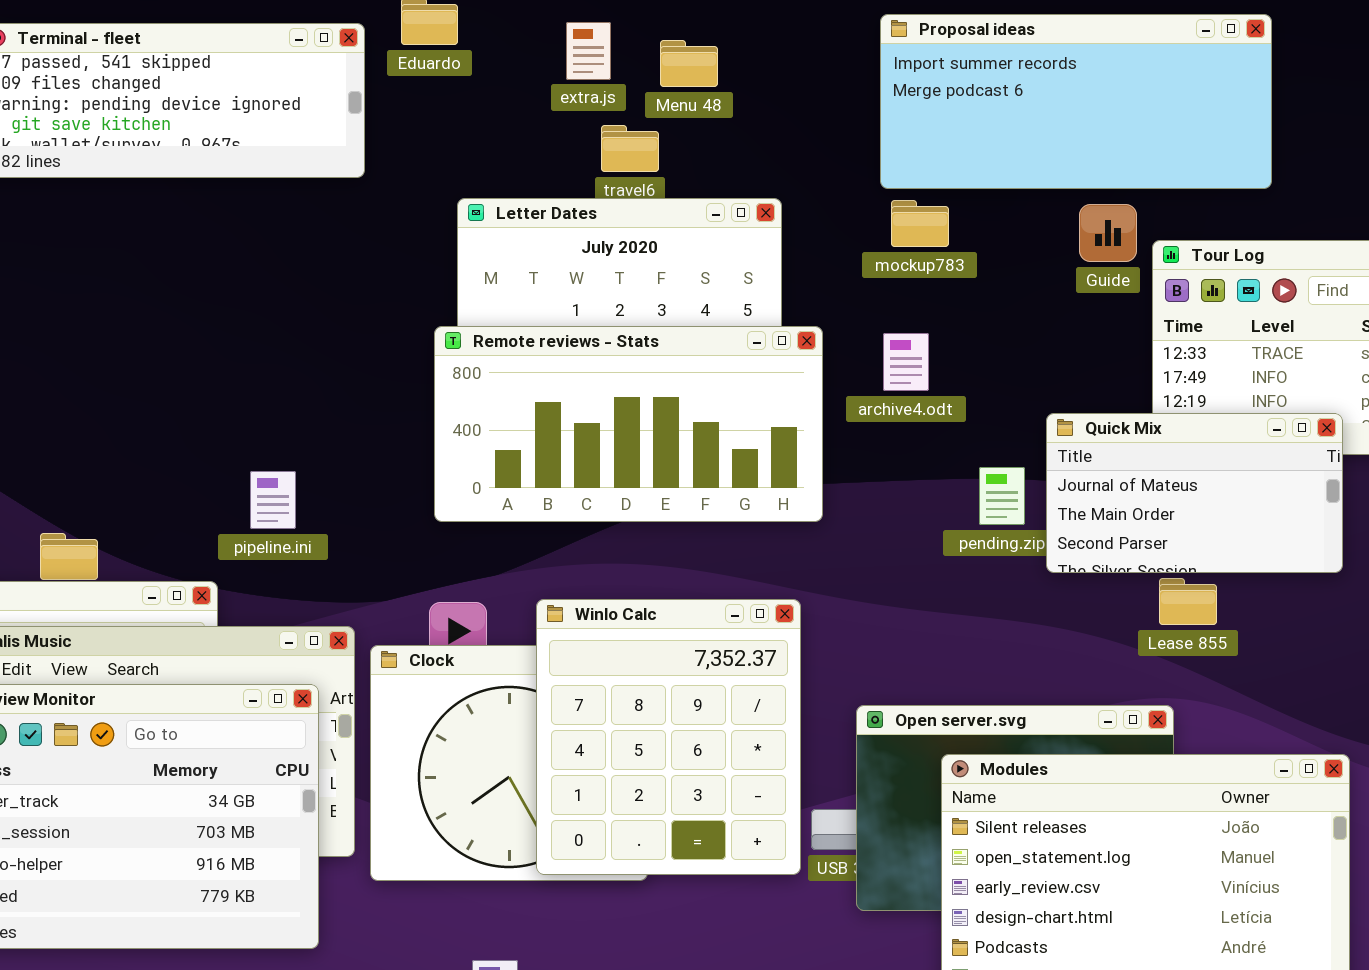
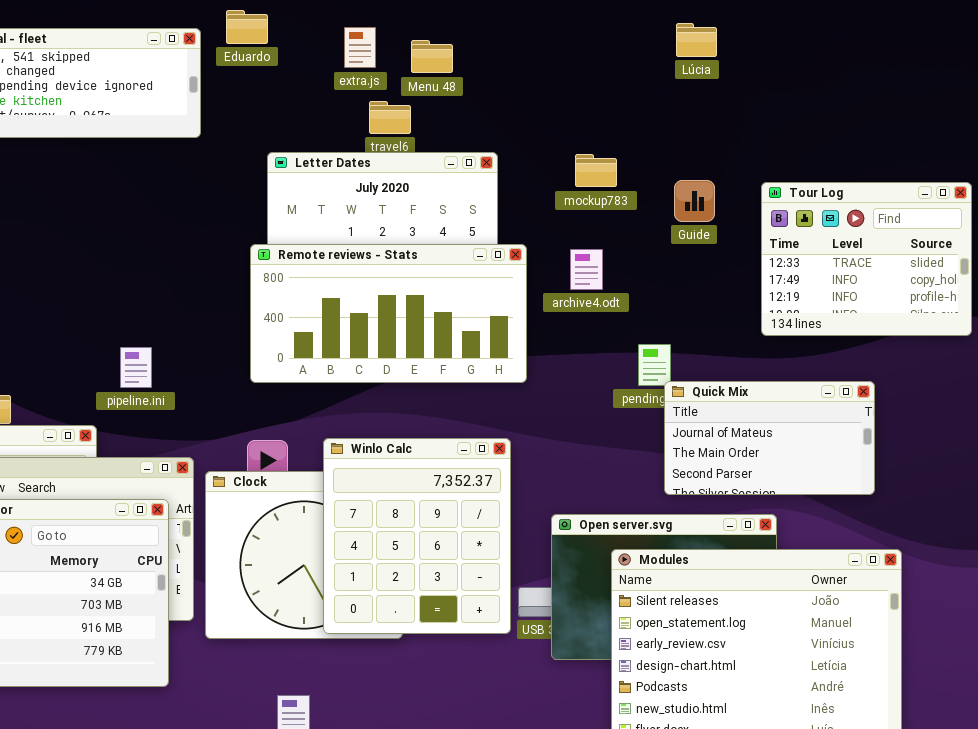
Proposal ideas: [880,14,1272,189] -> none, closed
Guide: [1079,204,1137,262] -> [674,180,715,222], moved
Quick Mix: [1046,413,1343,573] -> [664,381,875,495], moved

